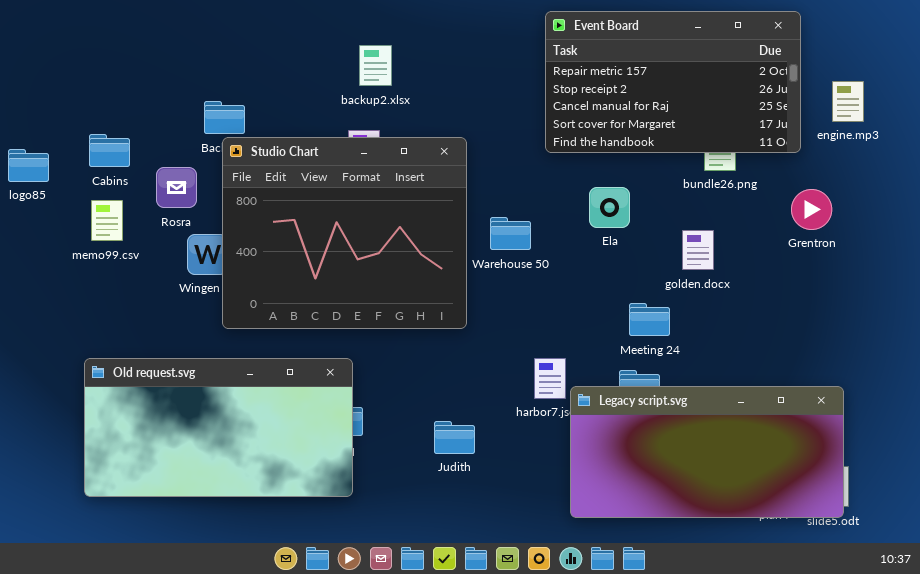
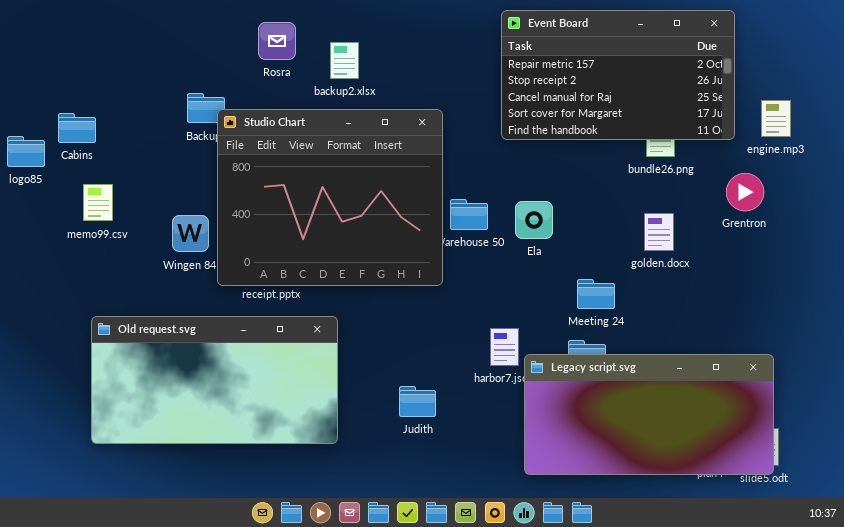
engine.mp3: [832,81,864,122] -> [761,100,791,137], moved
Cabins: [89,134,130,167] -> [58,113,96,143], moved
Studio Chart: [222,137,467,329] -> [217,109,443,286], moved
Rosra: [156,167,197,208] -> [258,22,296,60], moved
Ela: [589,187,630,228] -> [515,201,553,239], moved
golden.docx: [682,230,714,270] -> [644,213,674,251], moved
Old request.svg: [84,358,353,497] -> [91,316,338,444], moved

